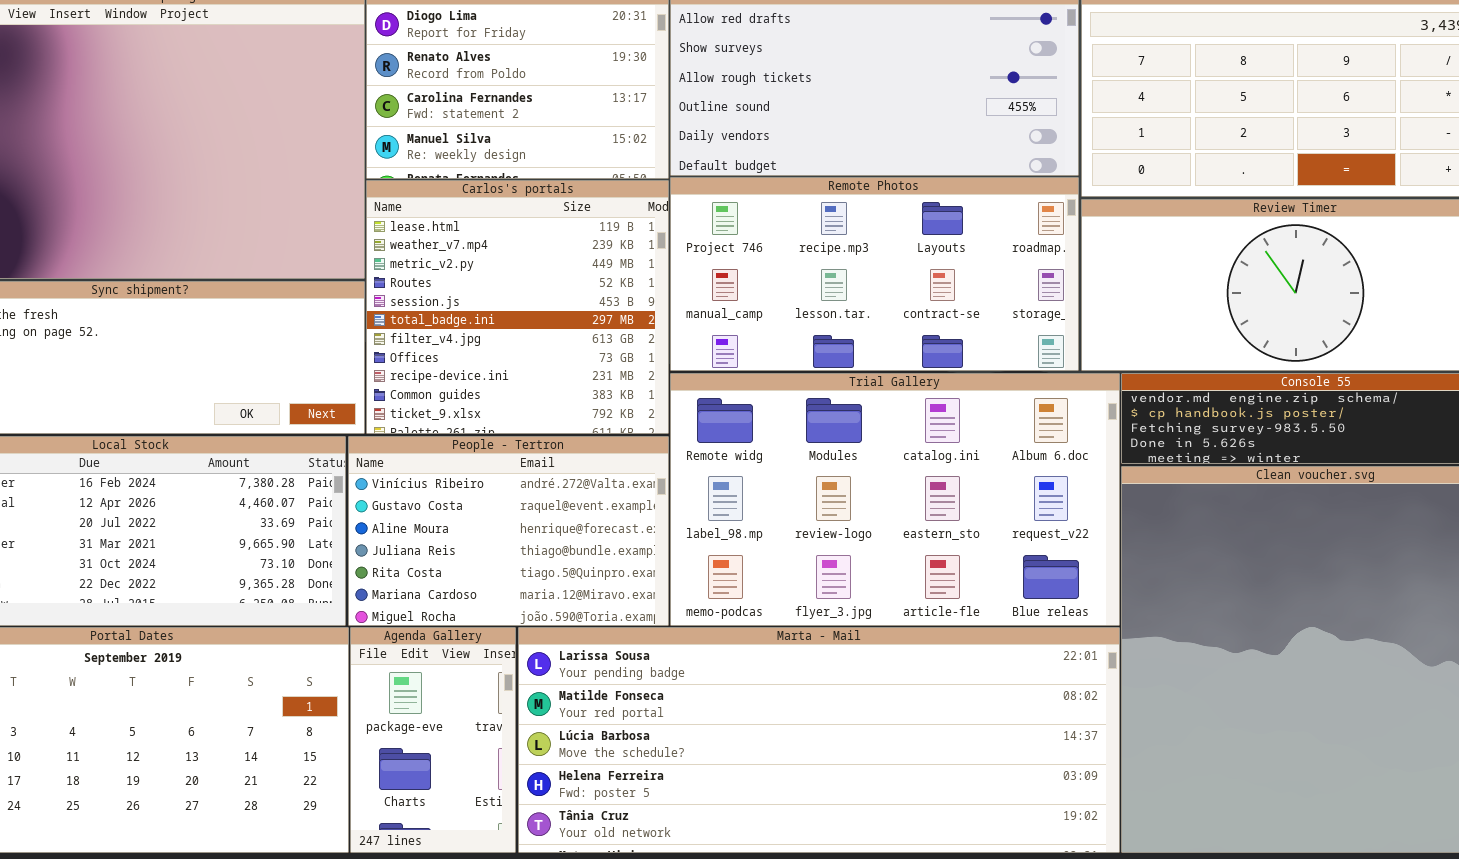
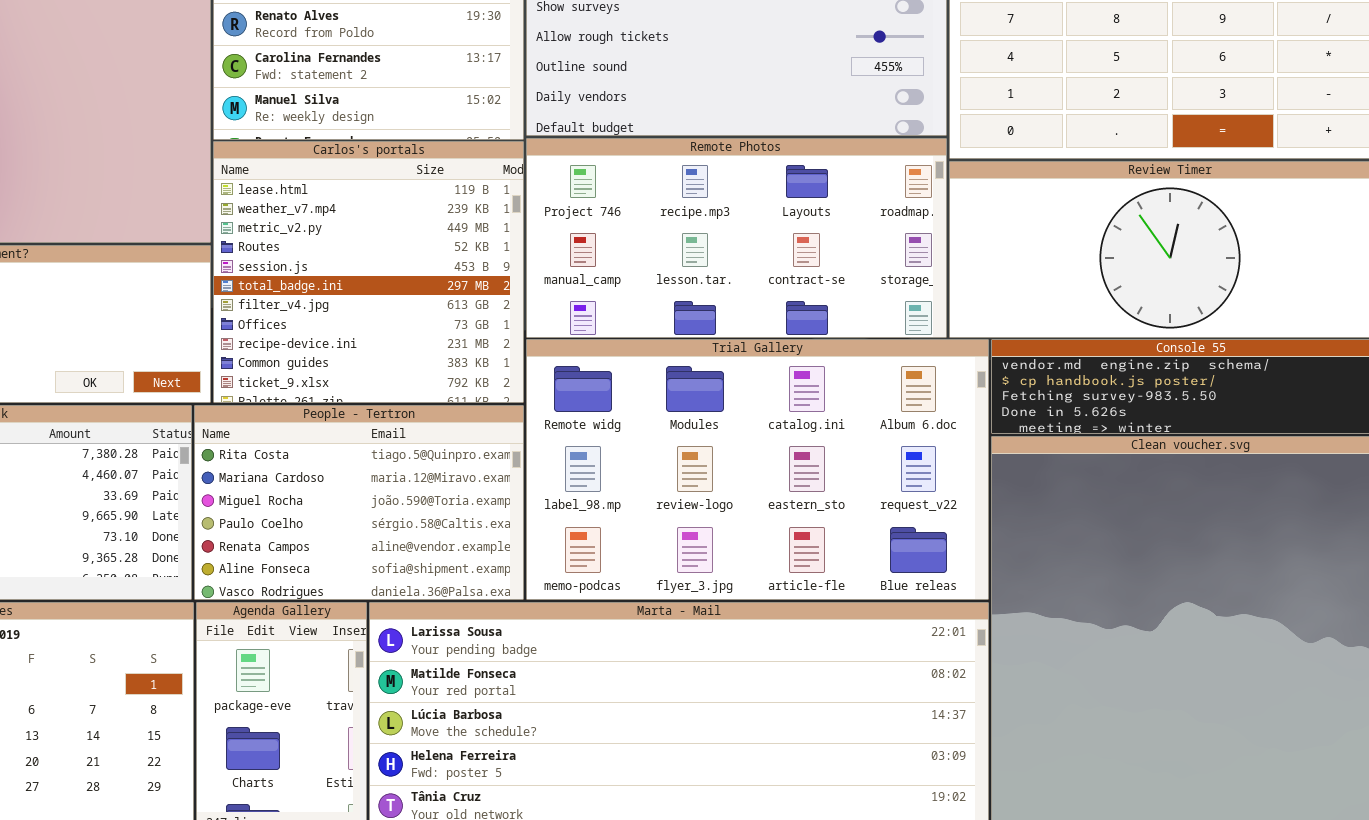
People - Tertron: [348,436,669,626] -> [194,405,524,600], scrolled down 4 rows

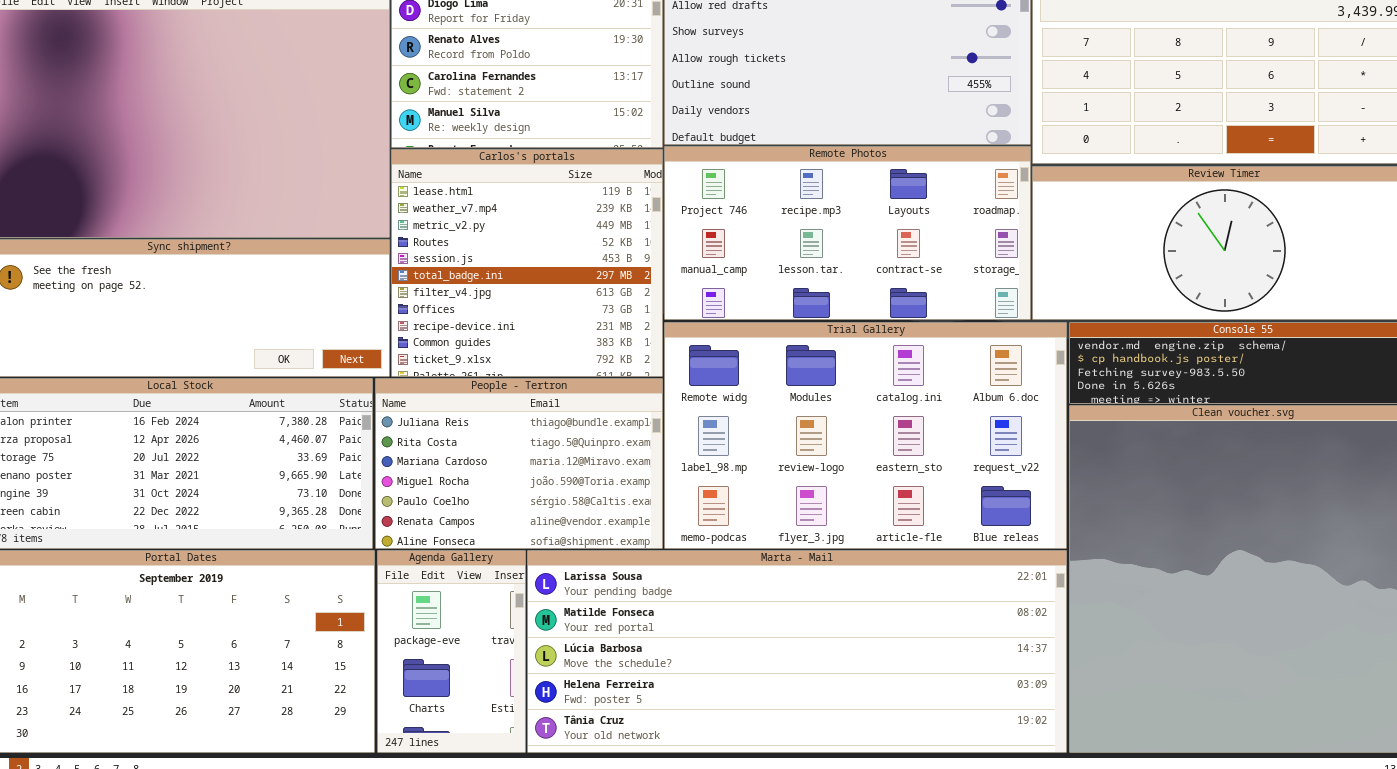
People - Tertron: [194,405,524,600] -> [375,378,663,549], scrolled up 1 row

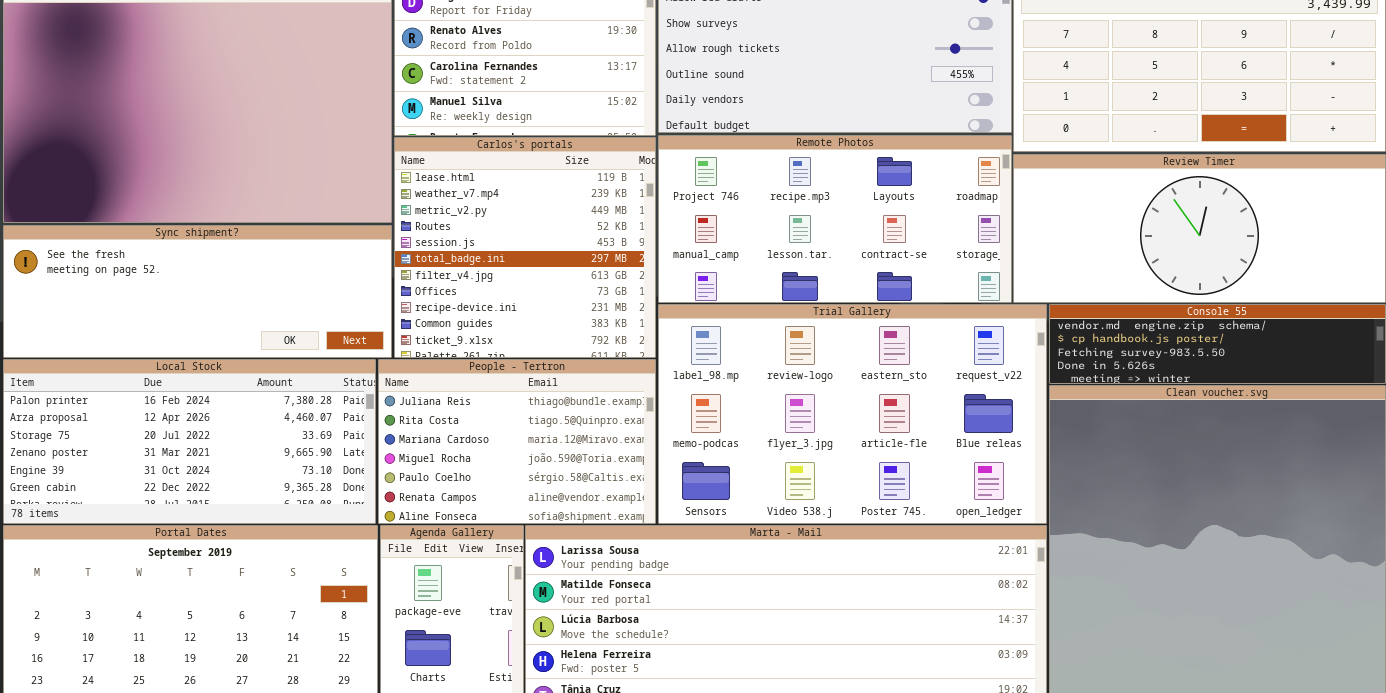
Trial Gallery: [664,322,1067,549] -> [658,304,1047,524], scrolled down 1 row

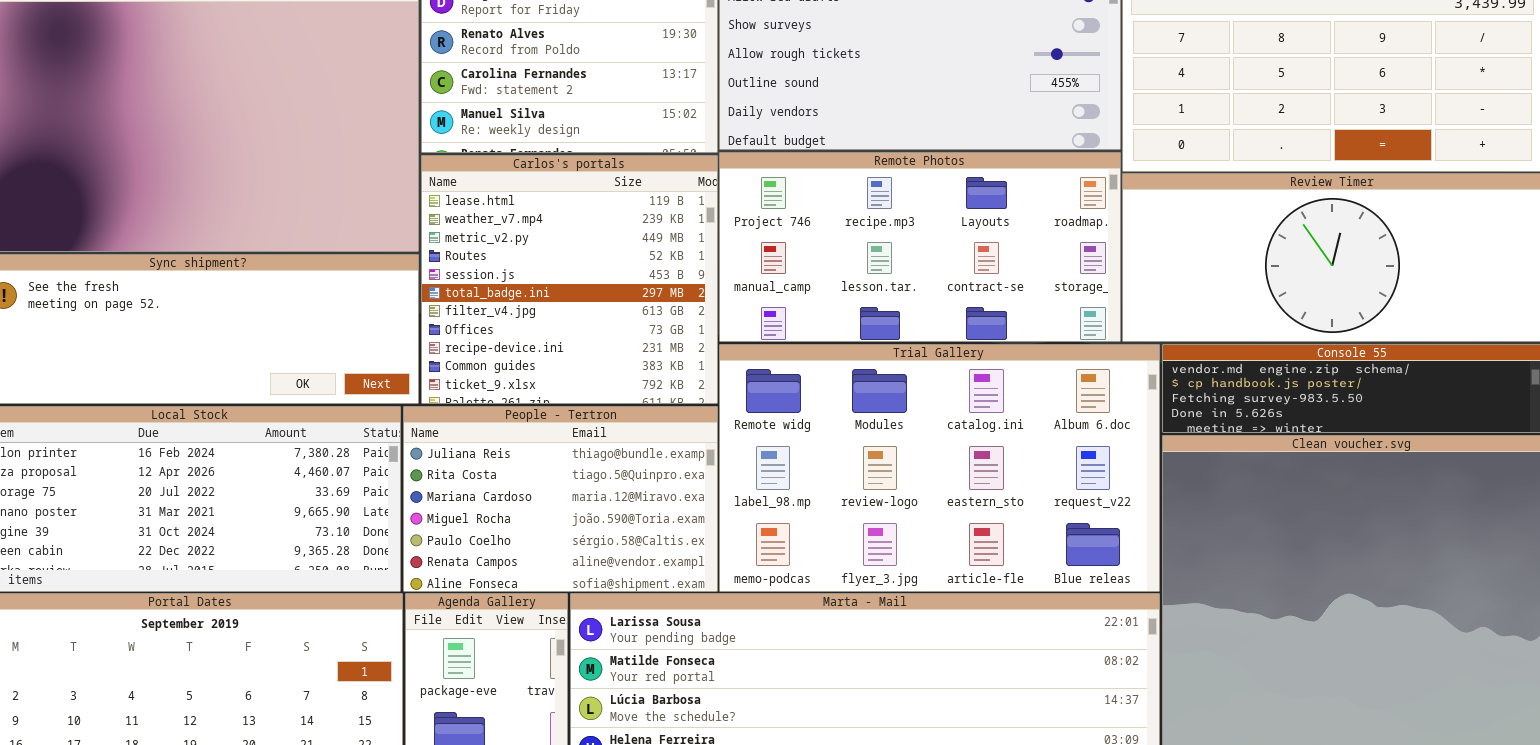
Trial Gallery: [658,304,1047,524] -> [719,344,1160,592], scrolled up 1 row

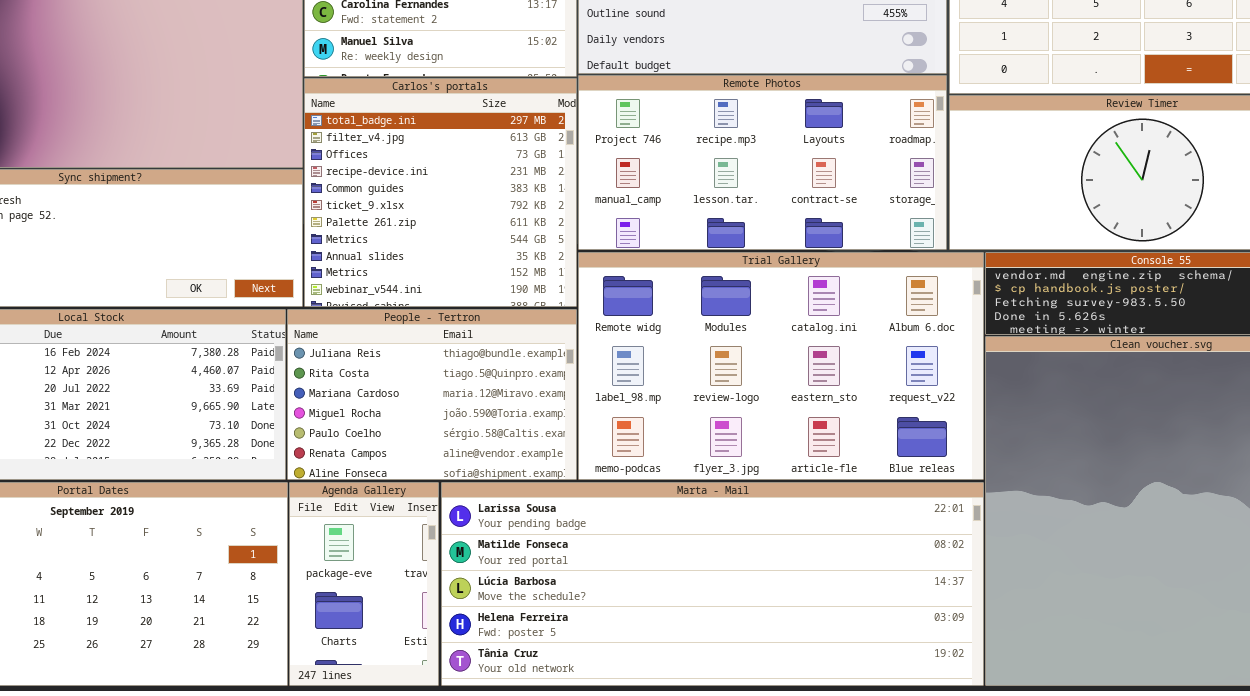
Carlos's portals: [421,155,718,404] -> [304,78,577,307], scrolled down 5 rows

